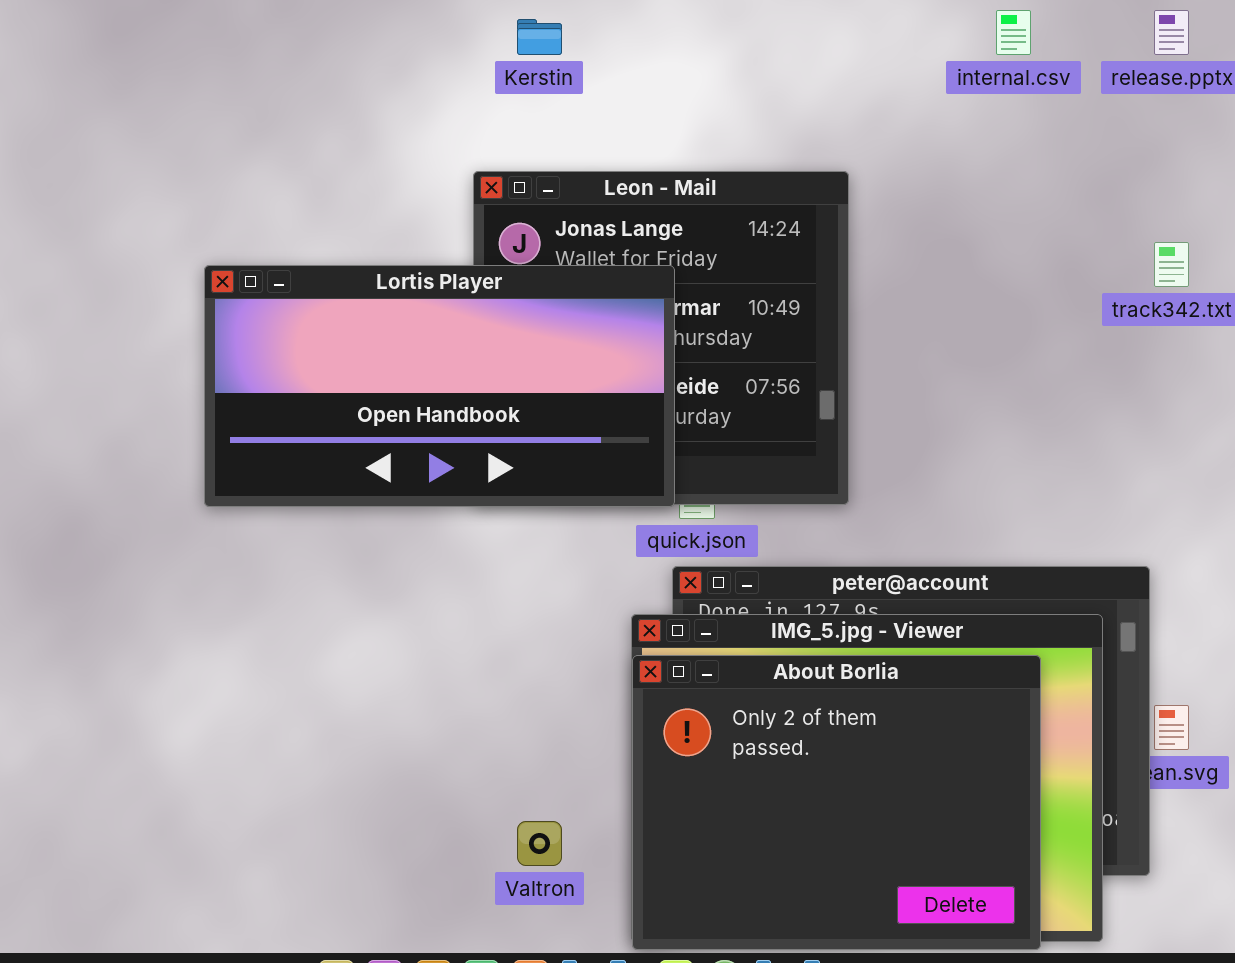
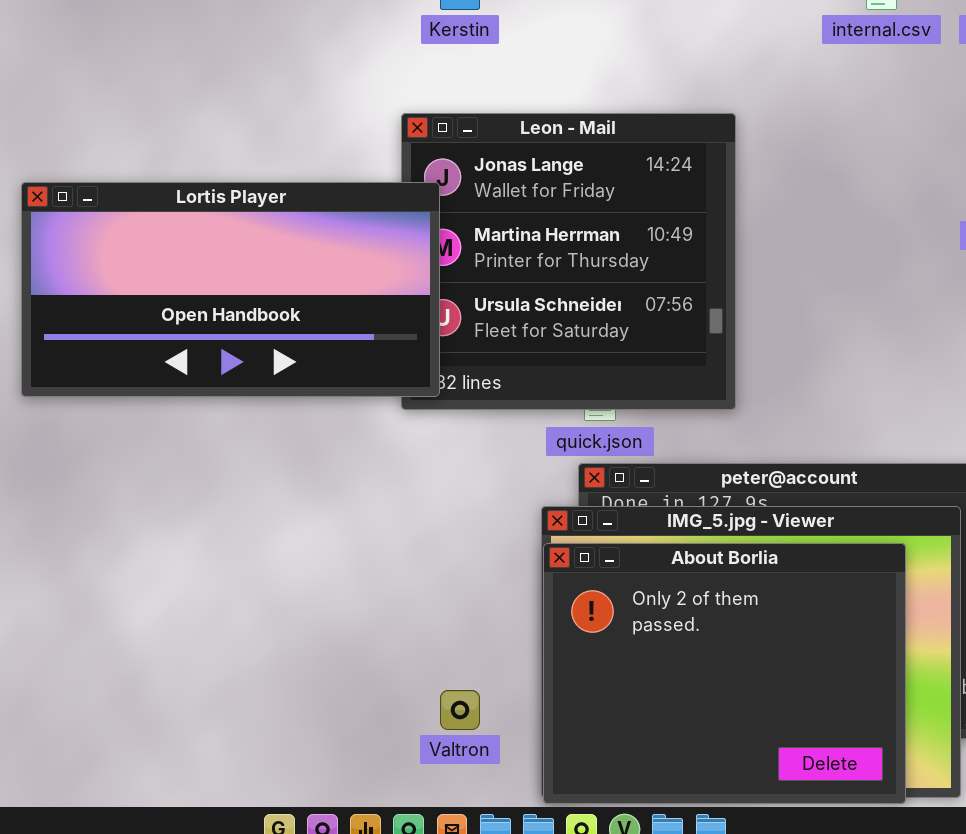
Lortis Player: [204,265,675,507] -> [21,182,440,397], moved

